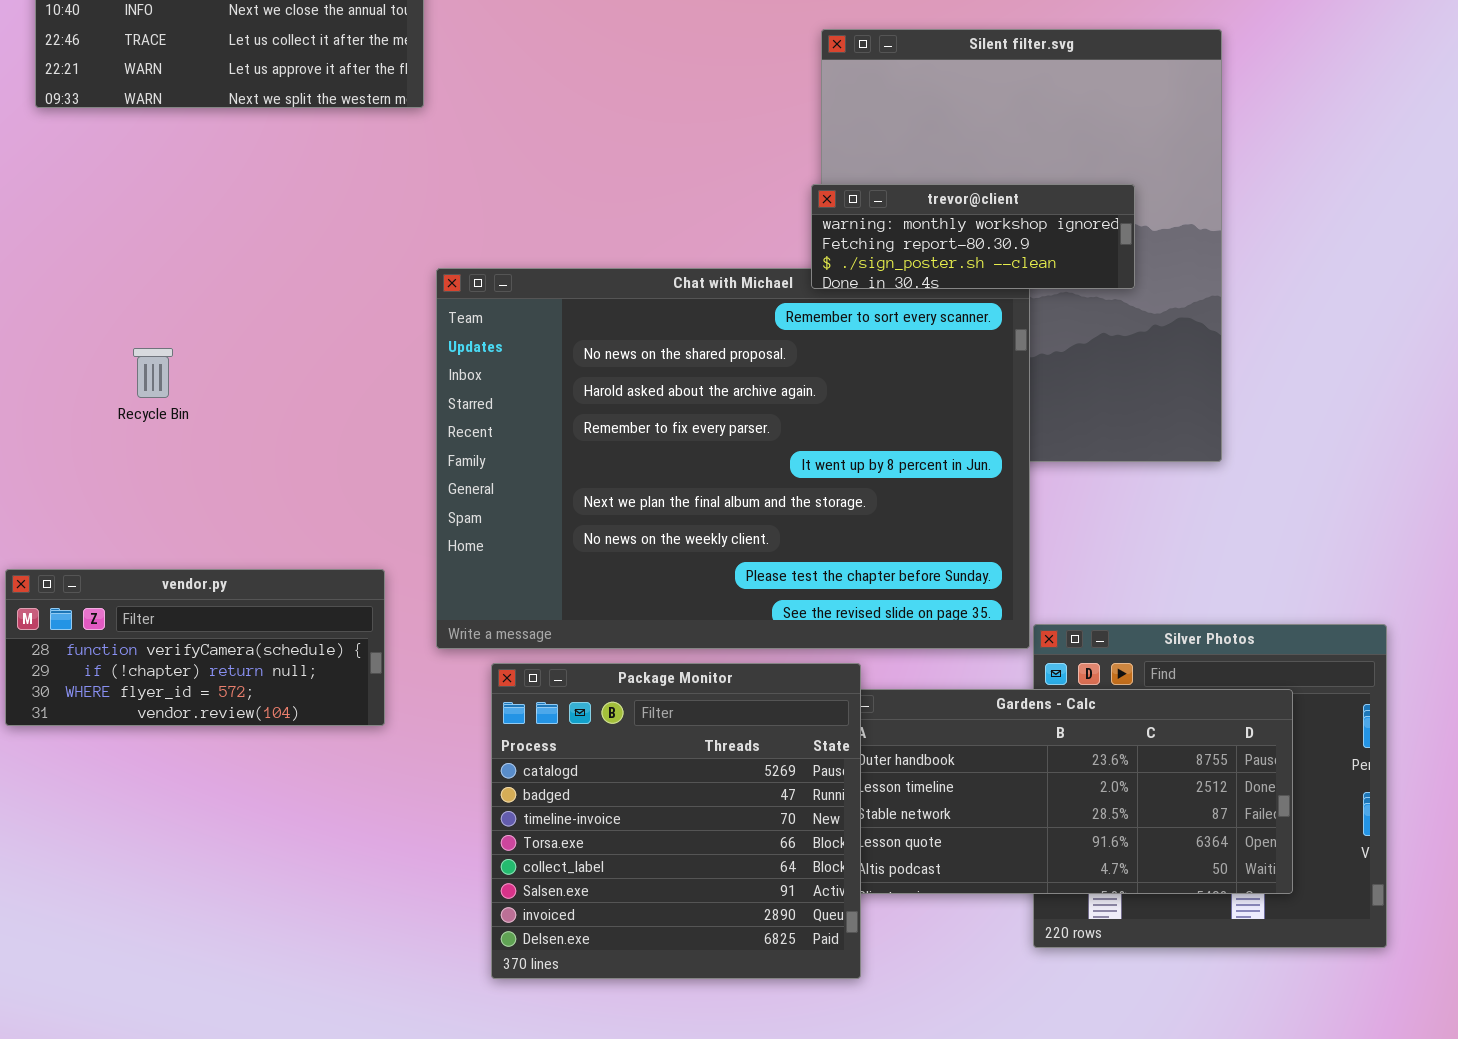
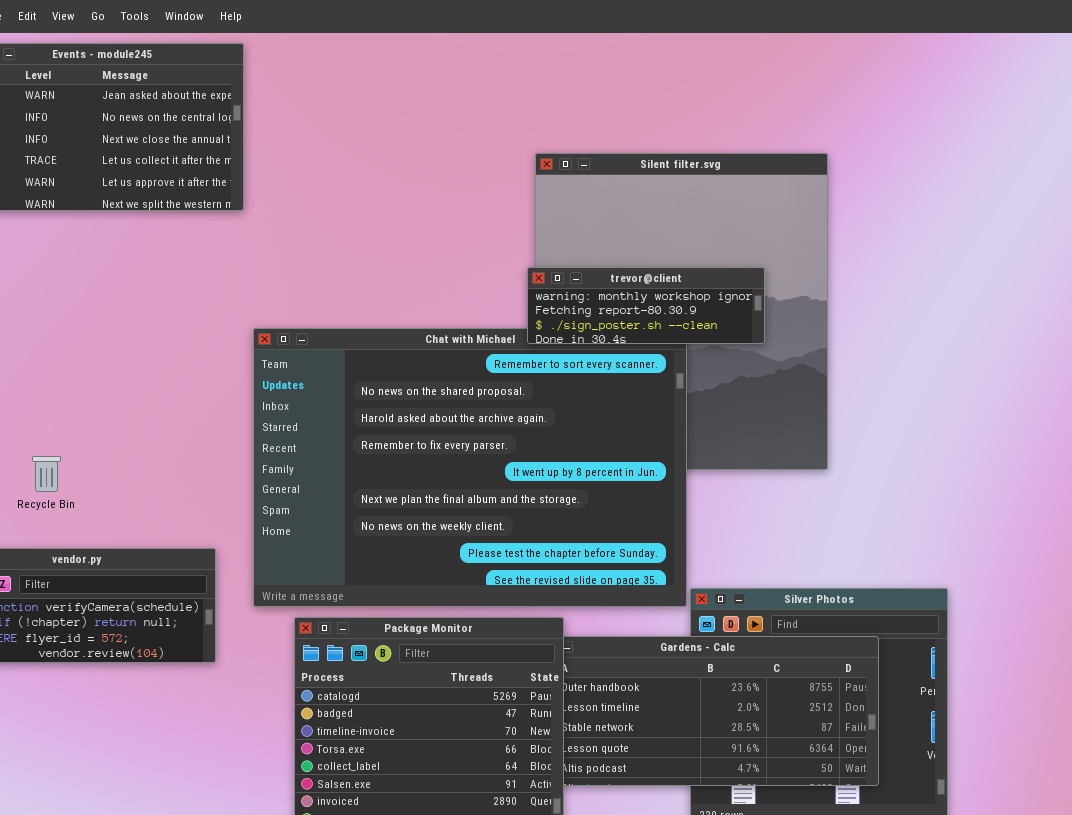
Recycle Bin: [133,348,173,398] -> [32,456,61,492], moved

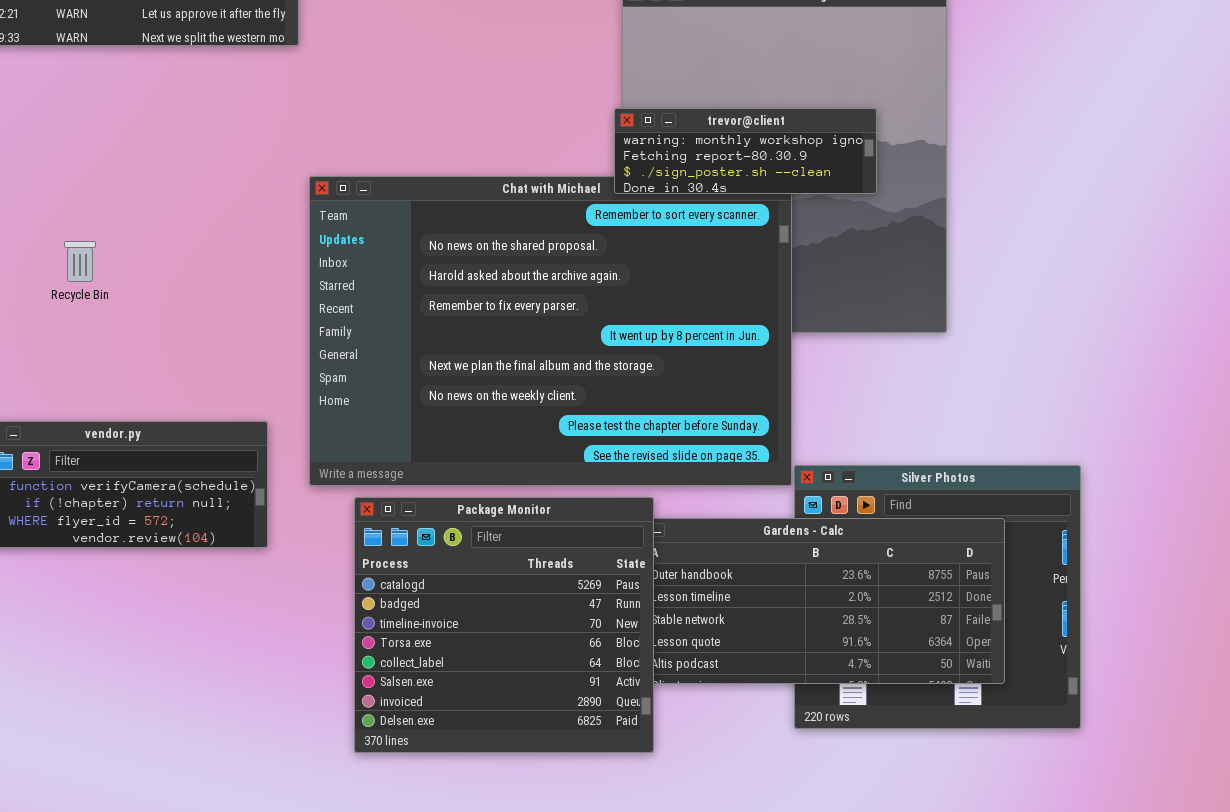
Recycle Bin: [32,456,61,492] -> [64,241,96,282], moved

